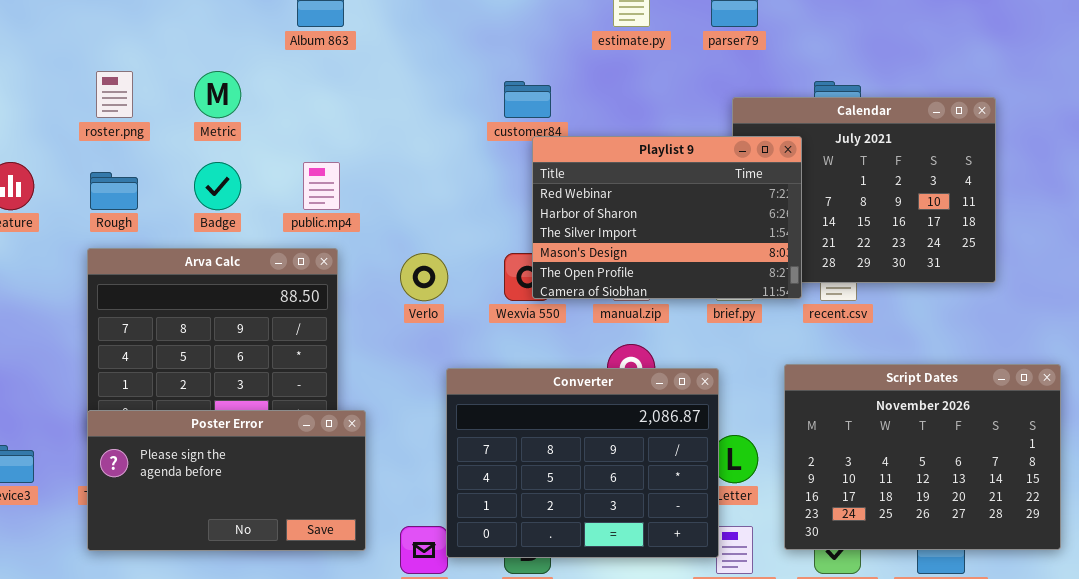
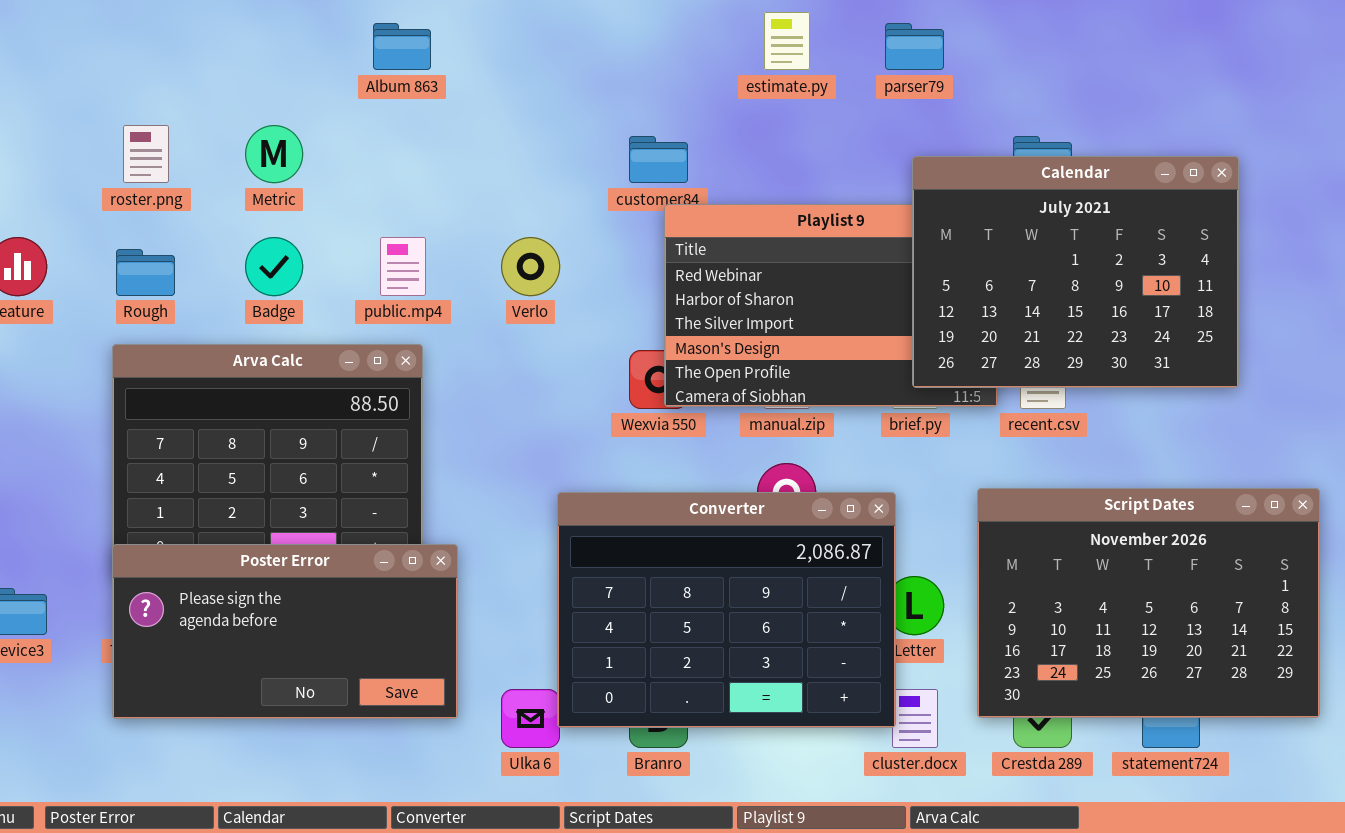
Calendar: [732,97,996,283] -> [912,156,1239,388], raised
Verlo: [400,253,448,301] -> [501,237,560,296], moved

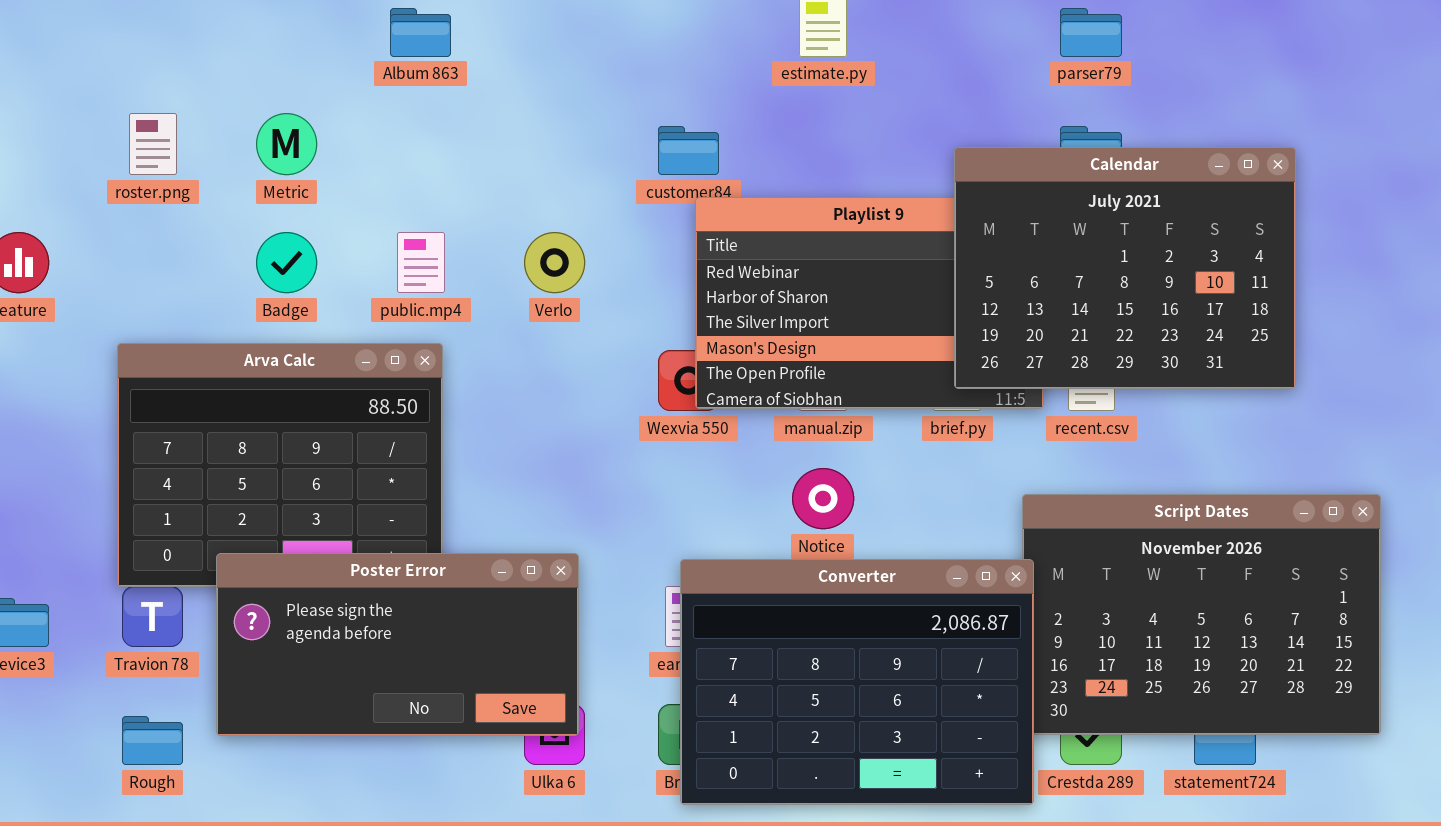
parser79: [885,23,944,70] -> [1060,8,1122,57], moved
Rough: [116,249,175,296] -> [122,716,183,765], moved
Converter: [557,492,896,728] -> [680,559,1034,805], moved
Poster Error: [112,544,458,719] -> [216,553,579,736], moved

